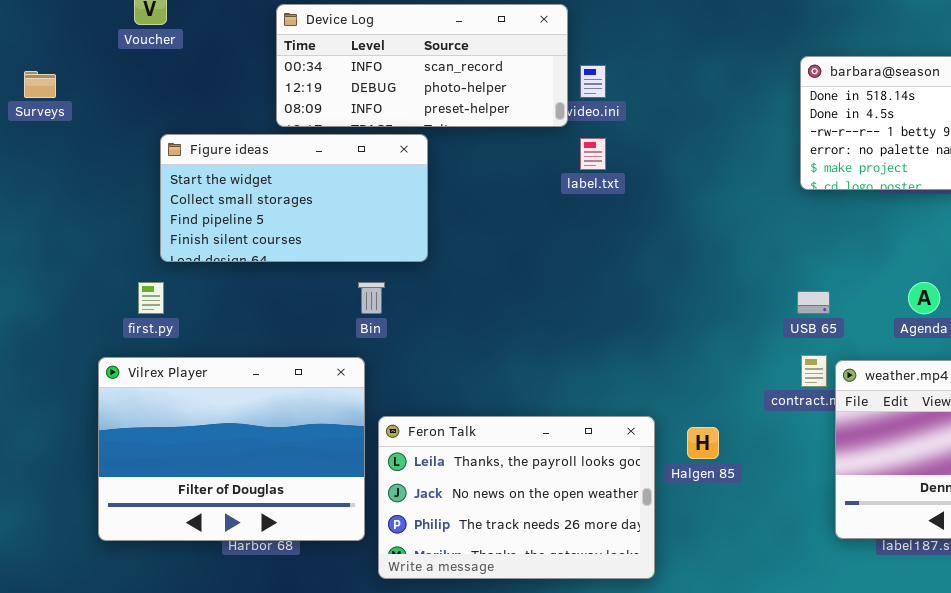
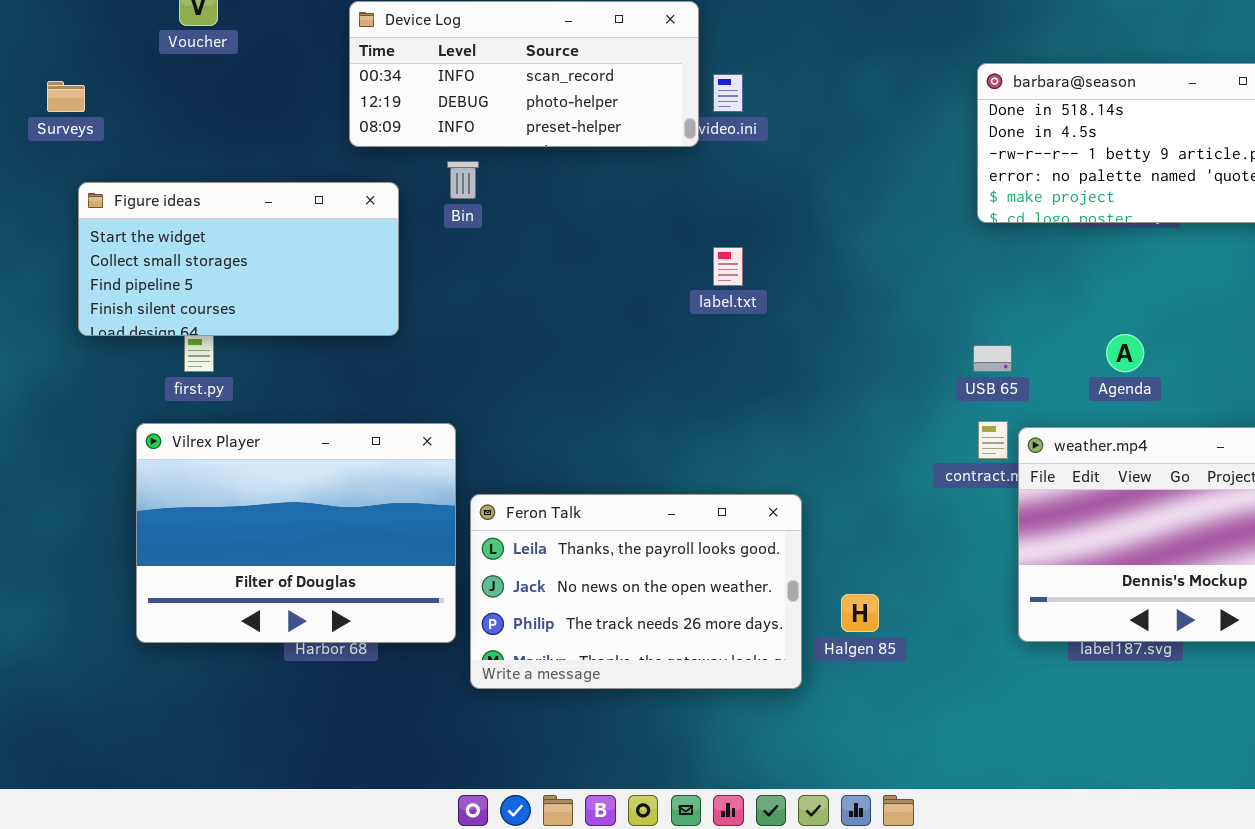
Figure ideas: [160,134,428,262] -> [78,182,399,336], moved
label.txt: [580,138,606,170] -> [713,247,743,286], moved
Bin: [358,282,385,314] -> [447,161,479,199], moved
Halgen 85: [687,427,719,459] -> [841,594,879,632], moved

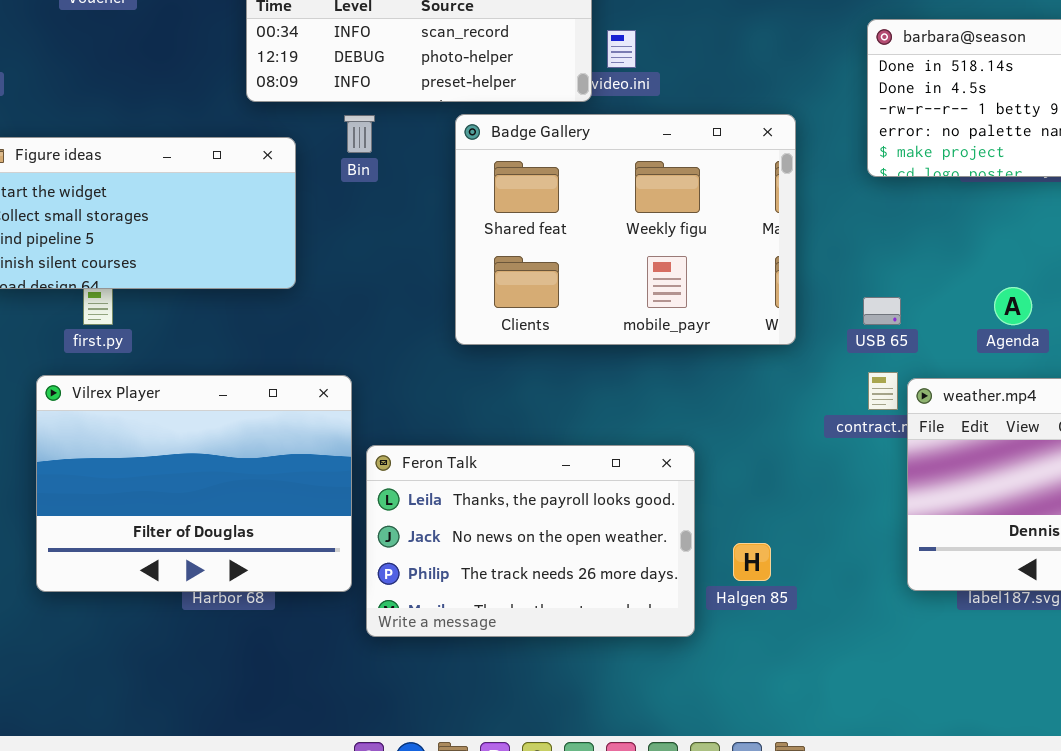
Badge Gallery: none -> [455,114,796,345], opened

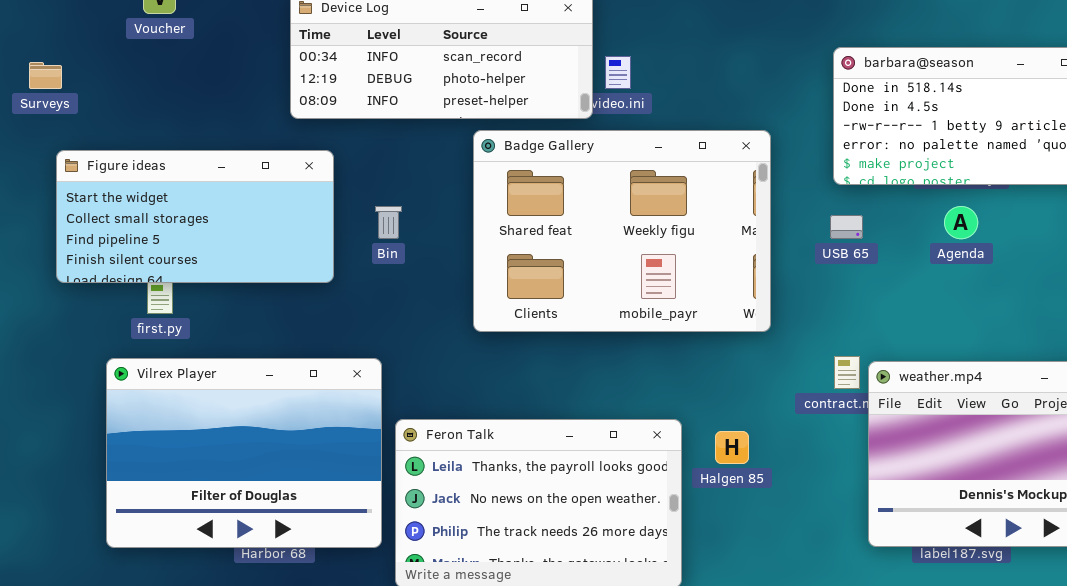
Bin: [344,115,375,153] -> [375,206,402,239], moved
Agenda: [994,287,1032,325] -> [944,206,978,239], moved
USB 65: [863,297,901,325] -> [830,215,863,239], moved
Halgen 85: [733,543,771,581] -> [715,431,749,464], moved

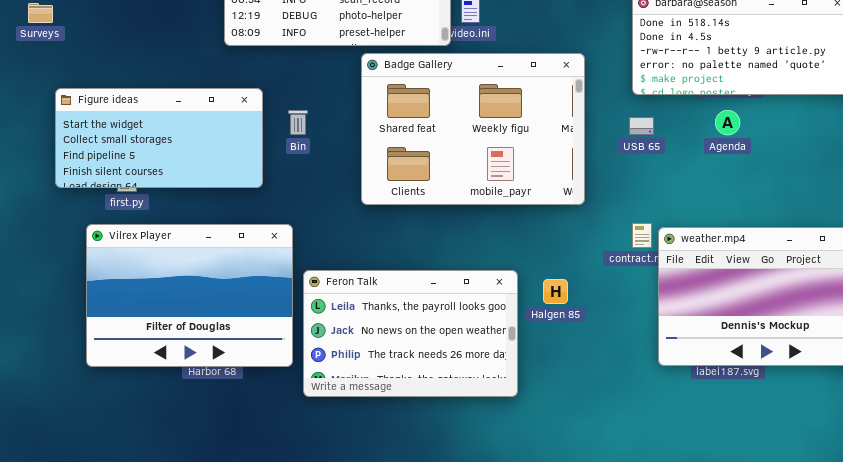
Figure ideas: [56,150,334,283] -> [55,88,263,188], moved

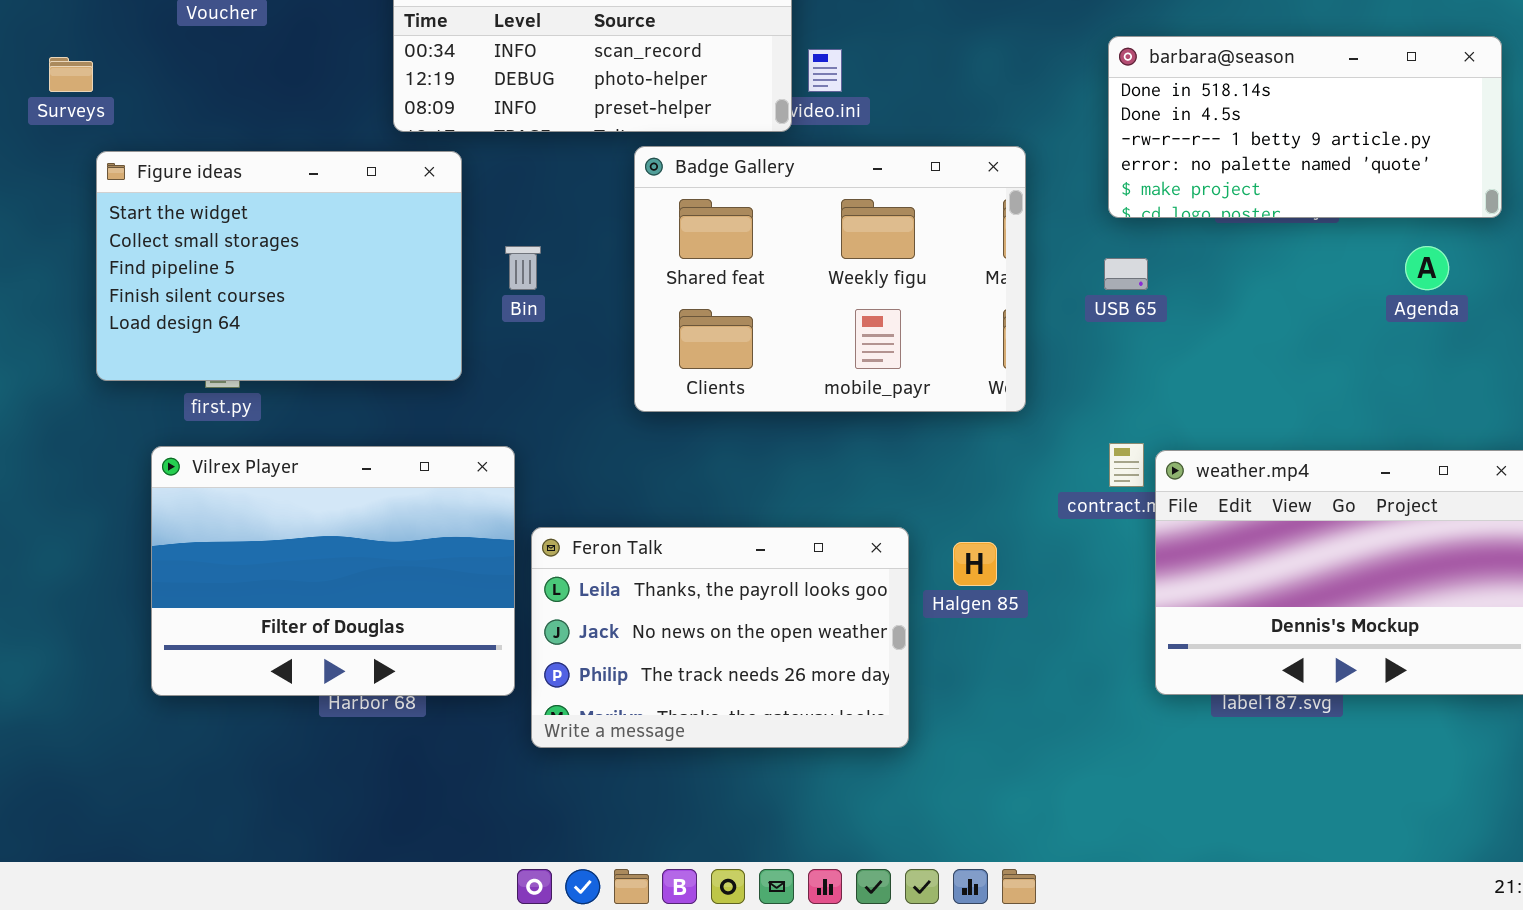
Figure ideas: [55,88,263,188] -> [96,151,462,381], resized
Agenda: [715,110,740,135] -> [1405,246,1449,290], moved

